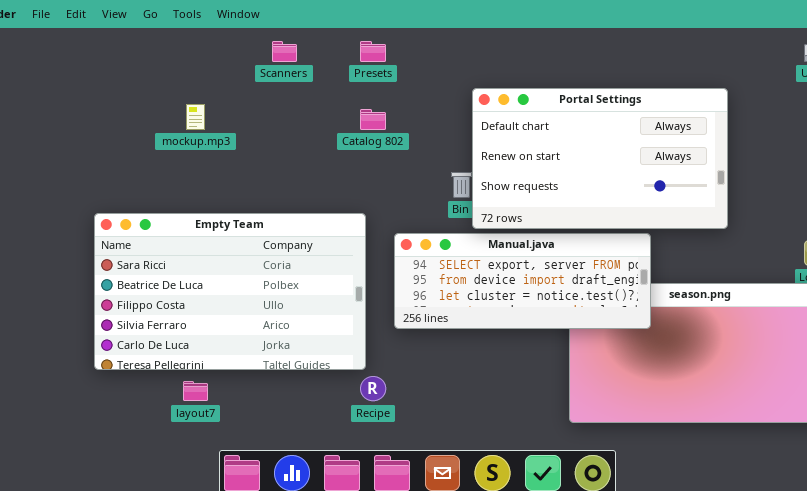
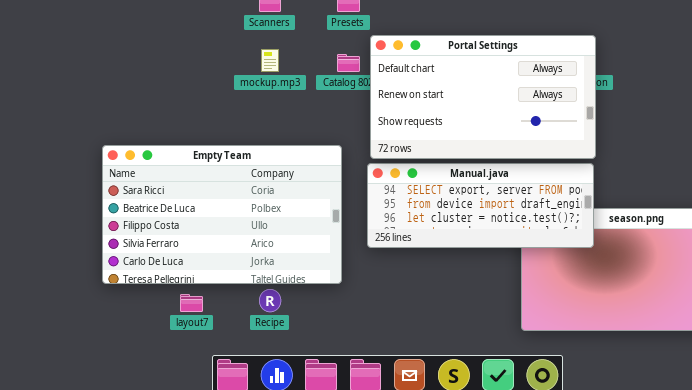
Portal Settings: [472,88,728,229] -> [370,35,596,159], moved
mockup.mp3: [186,104,205,130] -> [261,49,279,72], moved
Recipe: [360,376,386,401] -> [259,289,281,312], moved

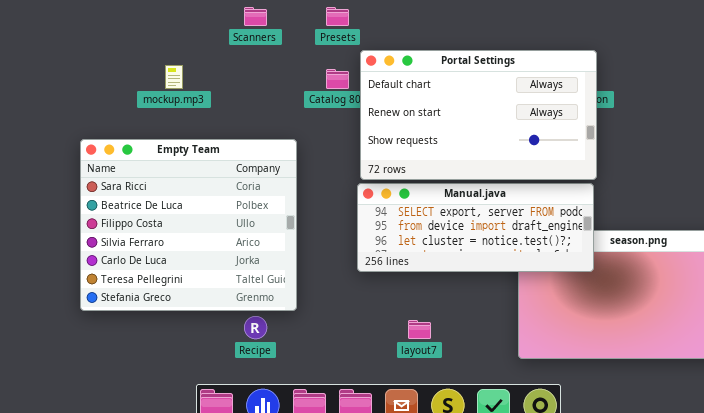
mockup.mp3: [261,49,279,72] -> [165,65,183,89], moved
Empty Team: [102,145,342,284] -> [80,139,297,311], resized
layout7: [180,294,203,312] -> [408,320,431,339], moved

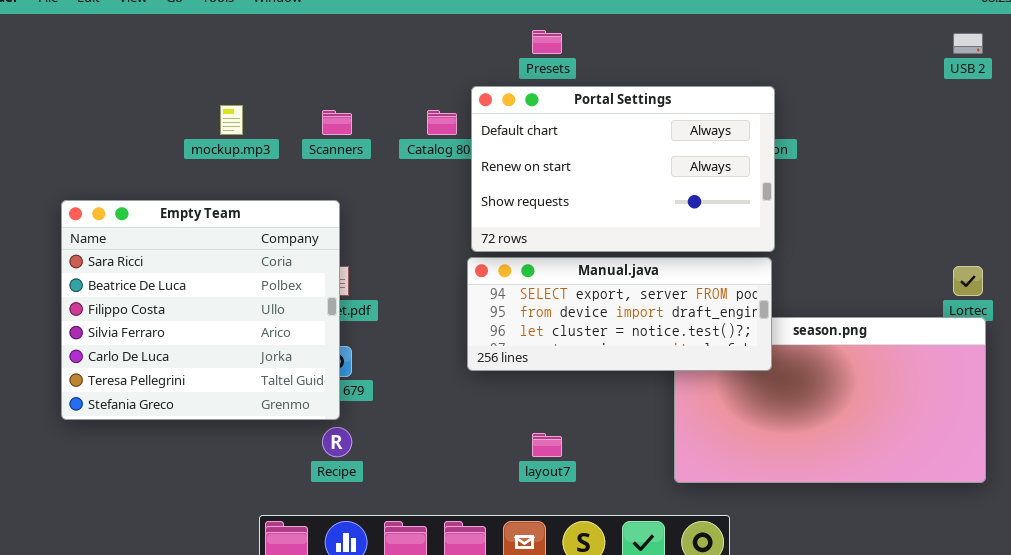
Scanners: [244,7,267,26] -> [322,110,352,135], moved
Presets: [326,7,349,26] -> [532,30,562,54], moved
Empty Team: [80,139,297,311] -> [61,200,340,420], moved

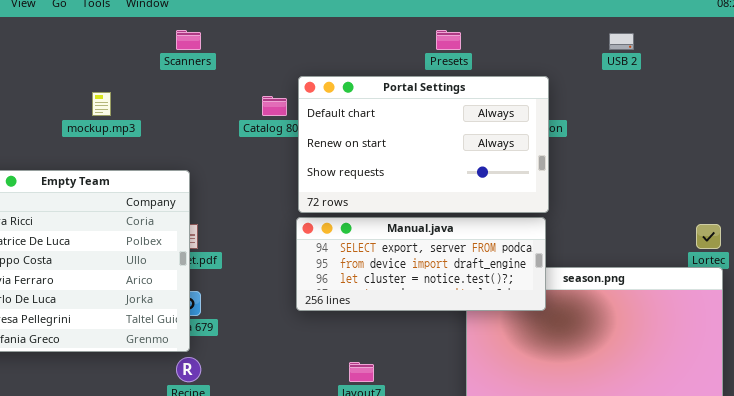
Presets: [532,30,562,54] -> [436,30,461,50], moved
USB 2: [953,33,983,54] -> [609,33,634,50], moved
Scanners: [322,110,352,135] -> [176,30,201,50], moved

